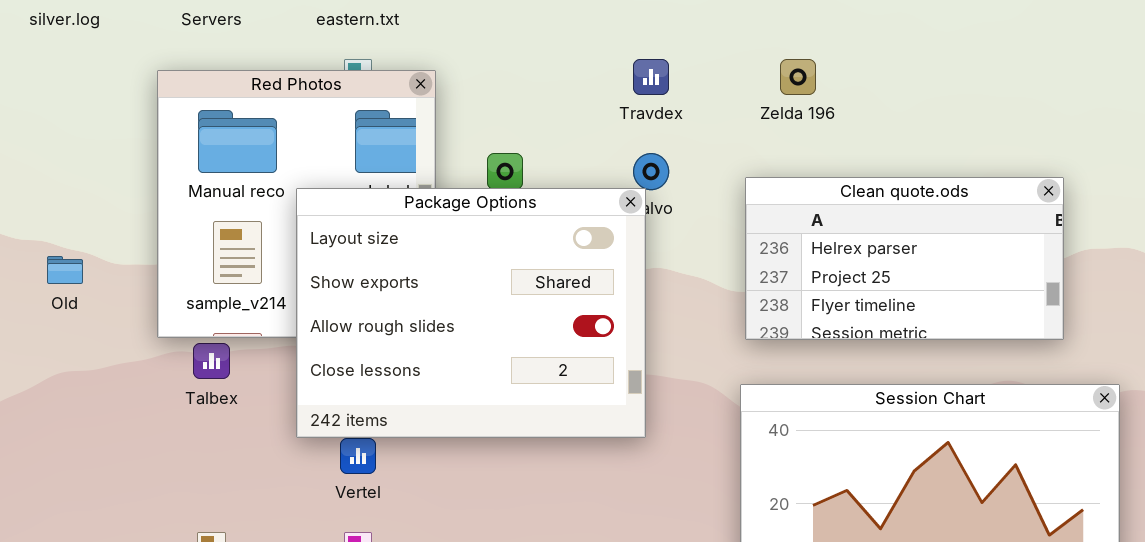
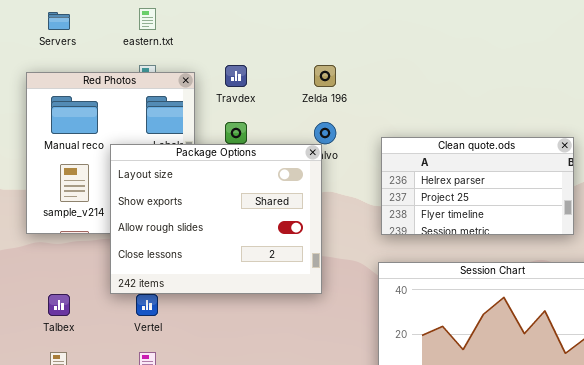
Travdex: [633,59,669,95] -> [225,65,247,87], moved
Zelda 196: [780,59,816,95] -> [314,65,336,87], moved
Talbex: [193,343,230,379] -> [48,294,70,316], moved

